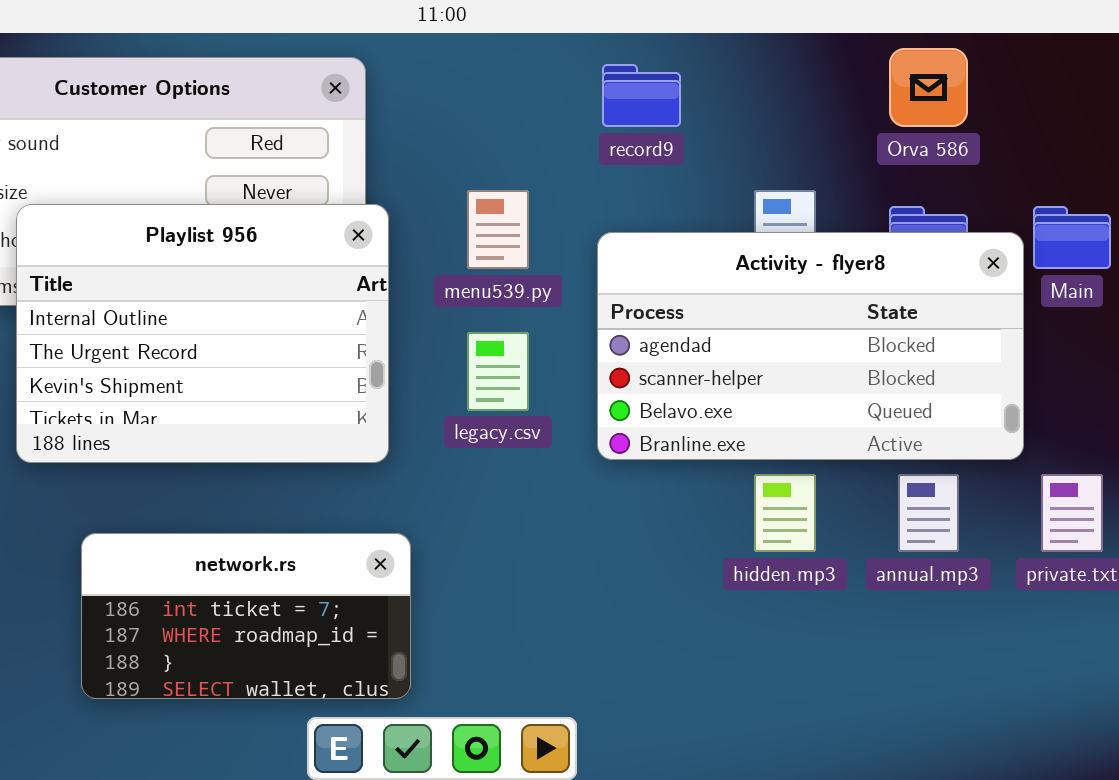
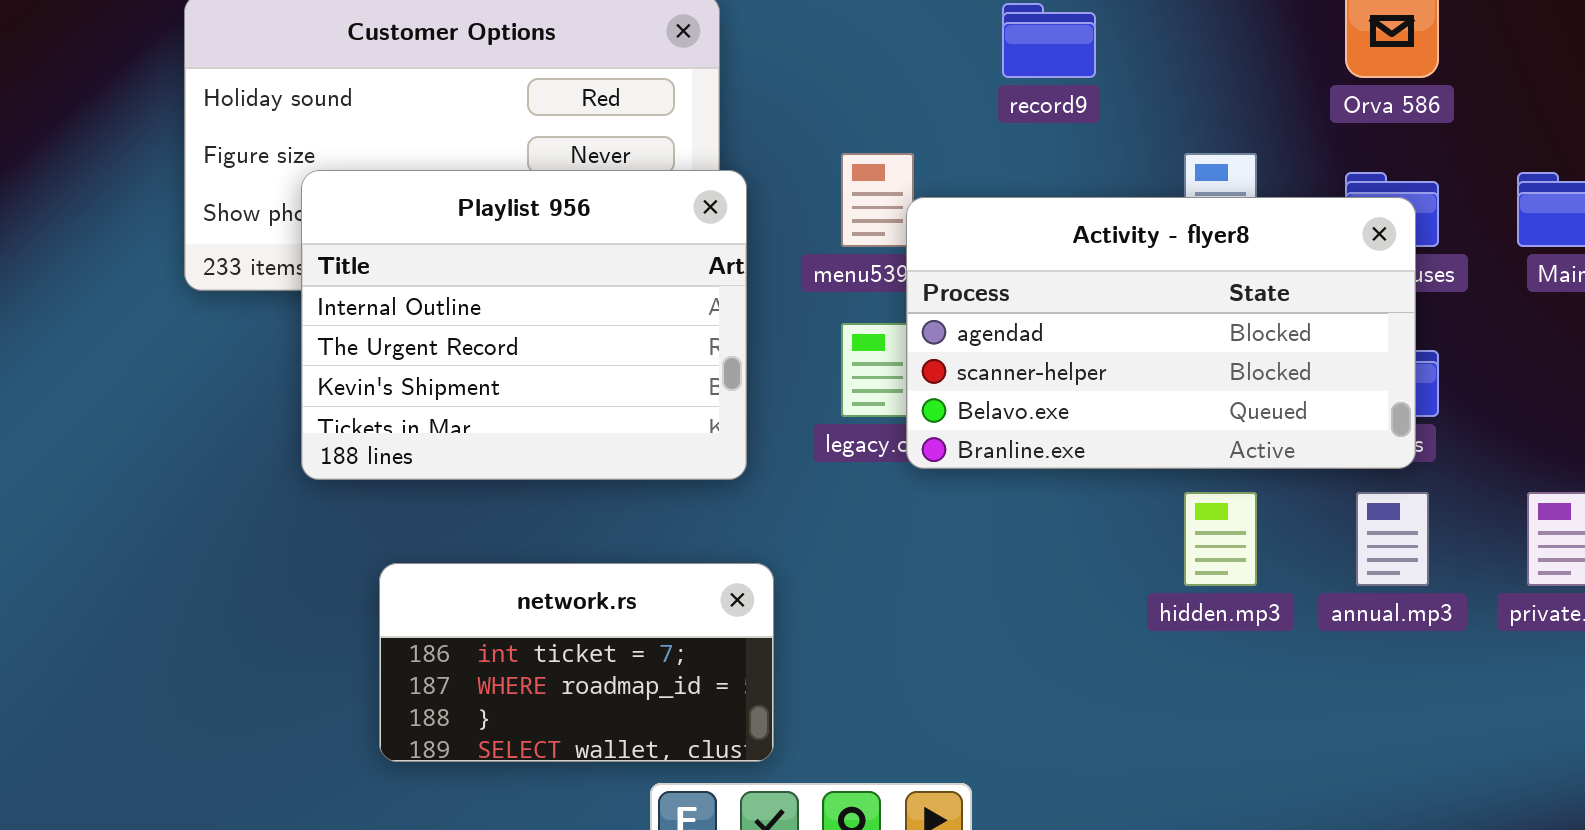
Activity - flyer8: [597,232,1024,460] -> [906,197,1416,469], moved

